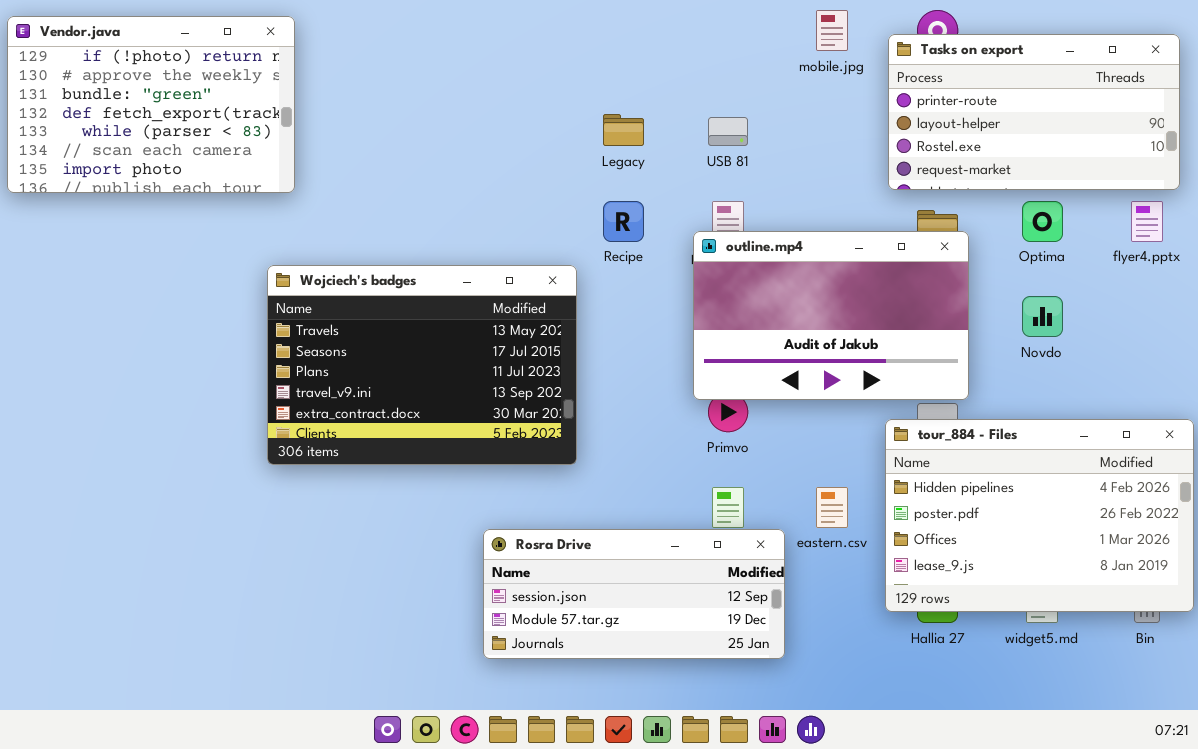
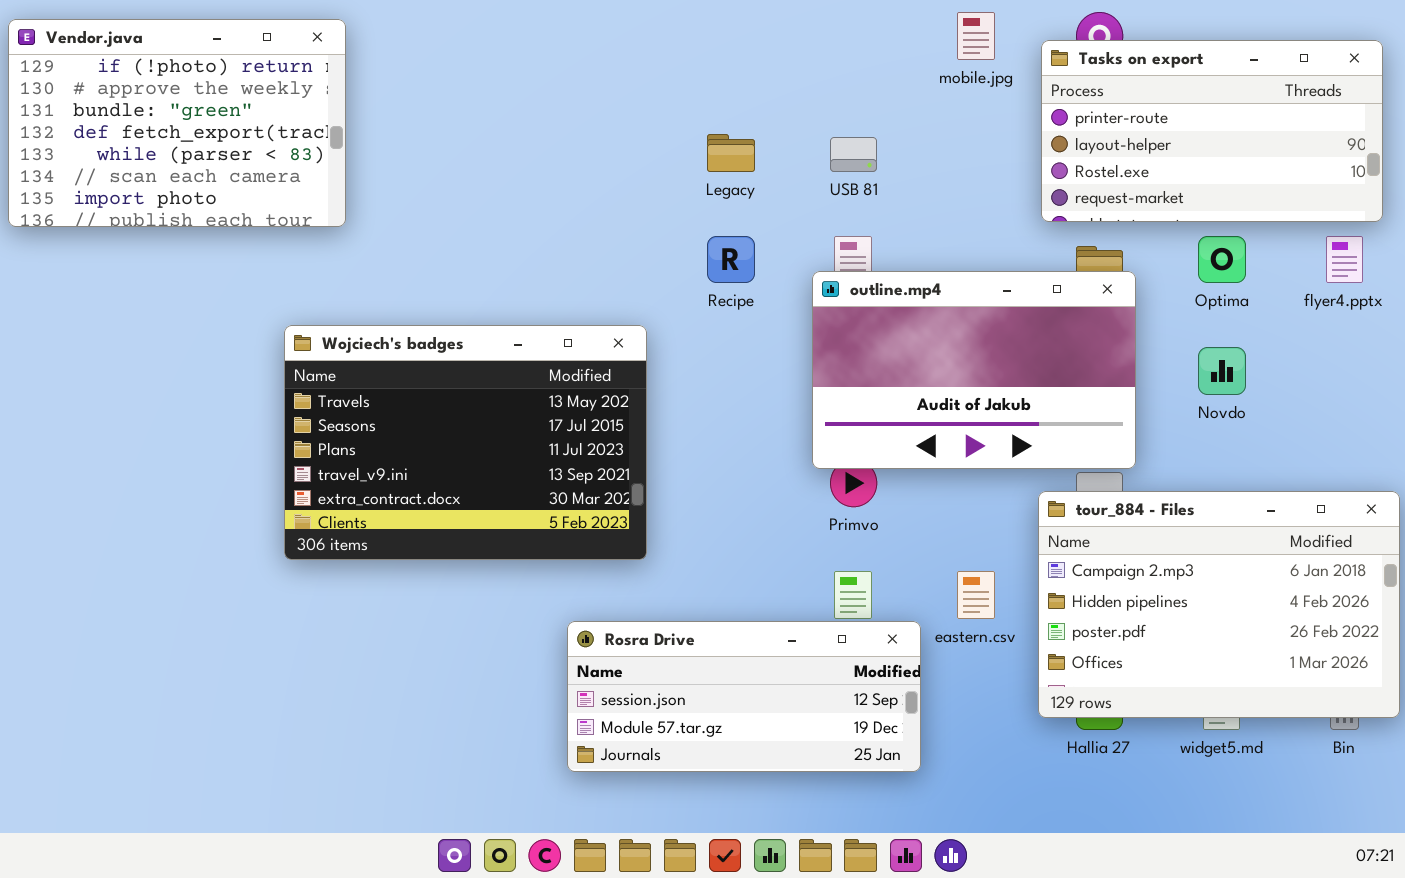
Wojciech's badges: [267,265,577,465] -> [284,325,647,560], moved
tour_884 - Files: [885,419,1194,612] -> [1038,491,1400,718], scrolled up 1 row

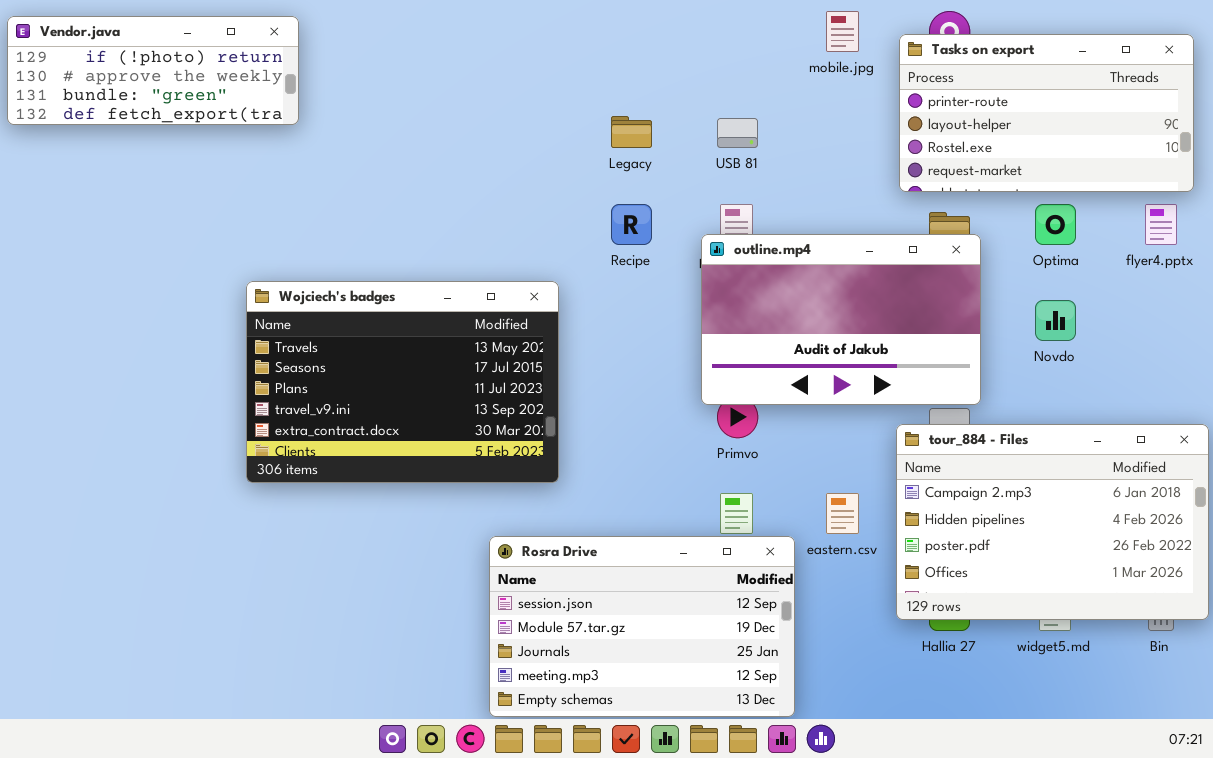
Vendor.java: [8,19,346,227] -> [7,16,299,125], resized
Rosra Drive: [567,621,921,772] -> [489,536,795,717], resized

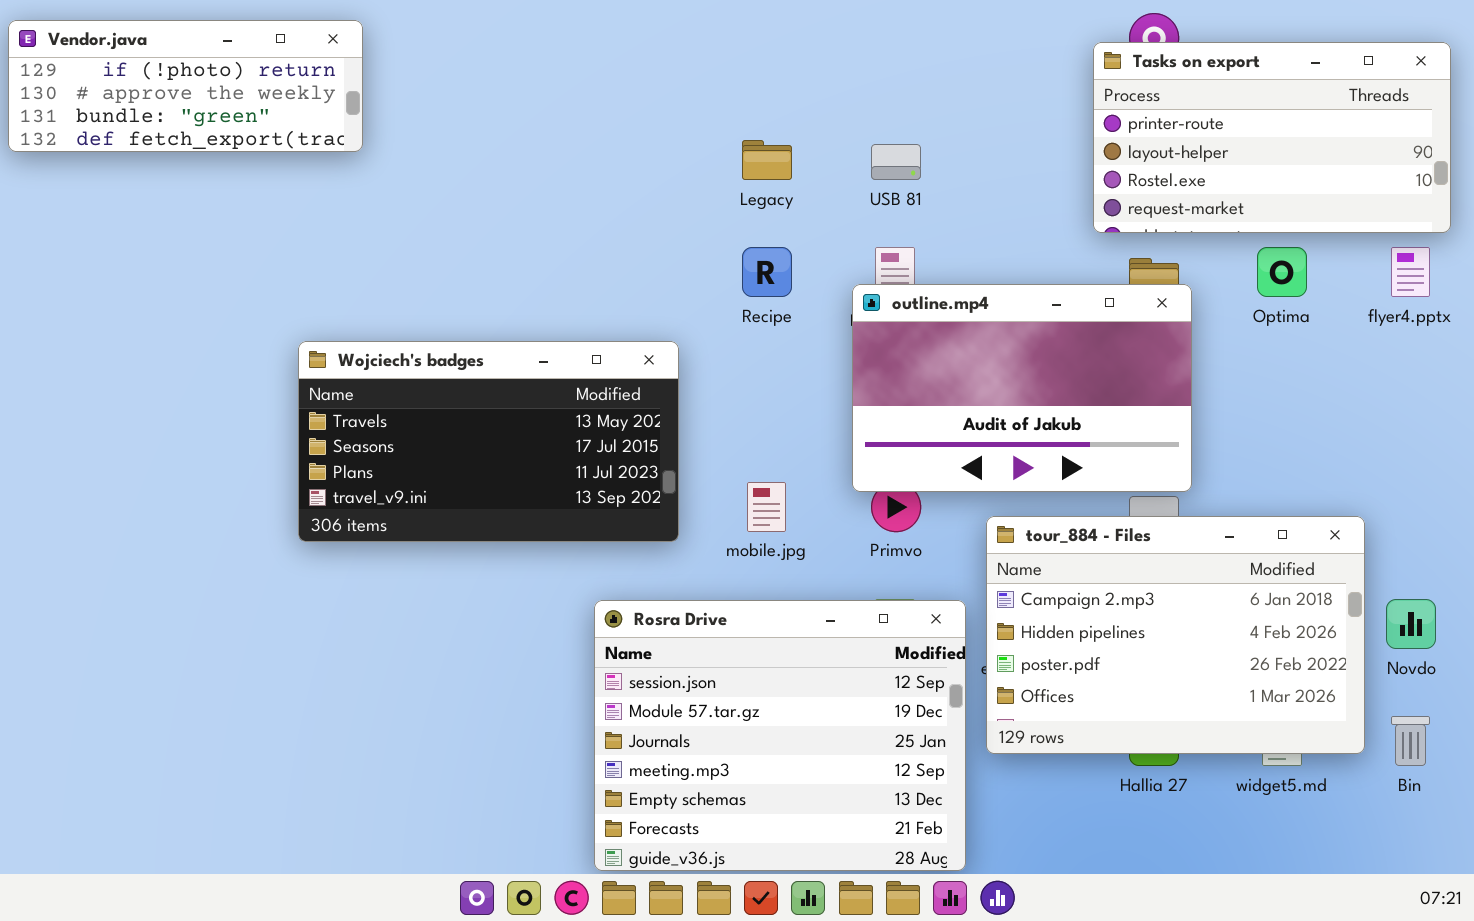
mobile.jpg: [826,11,859,52] -> [747,482,786,532], moved
Wojciech's badges: [246,281,559,483] -> [298,341,679,542], resized
Novdo: [1035,300,1076,341] -> [1386,599,1436,649], moved
tour_884 - Files: [896,424,1209,620] -> [986,516,1365,754], moved
Rosra Drive: [489,536,795,717] -> [594,600,966,871], resized

